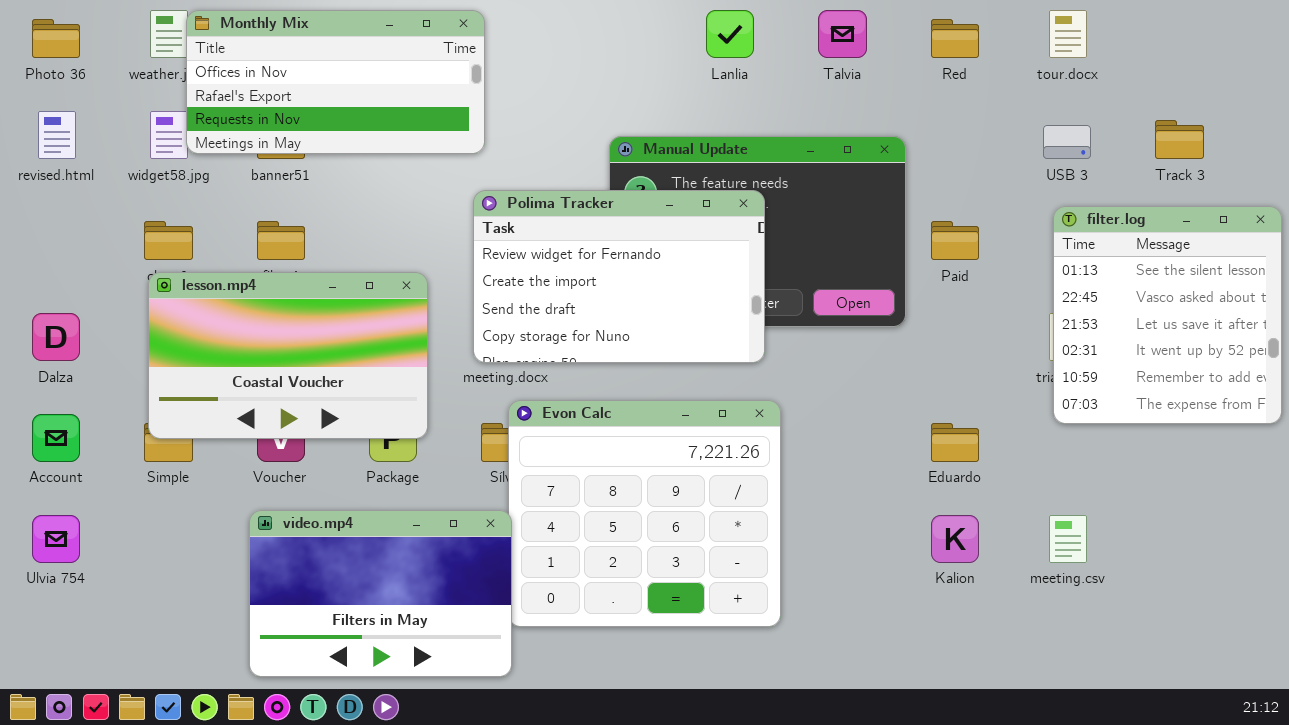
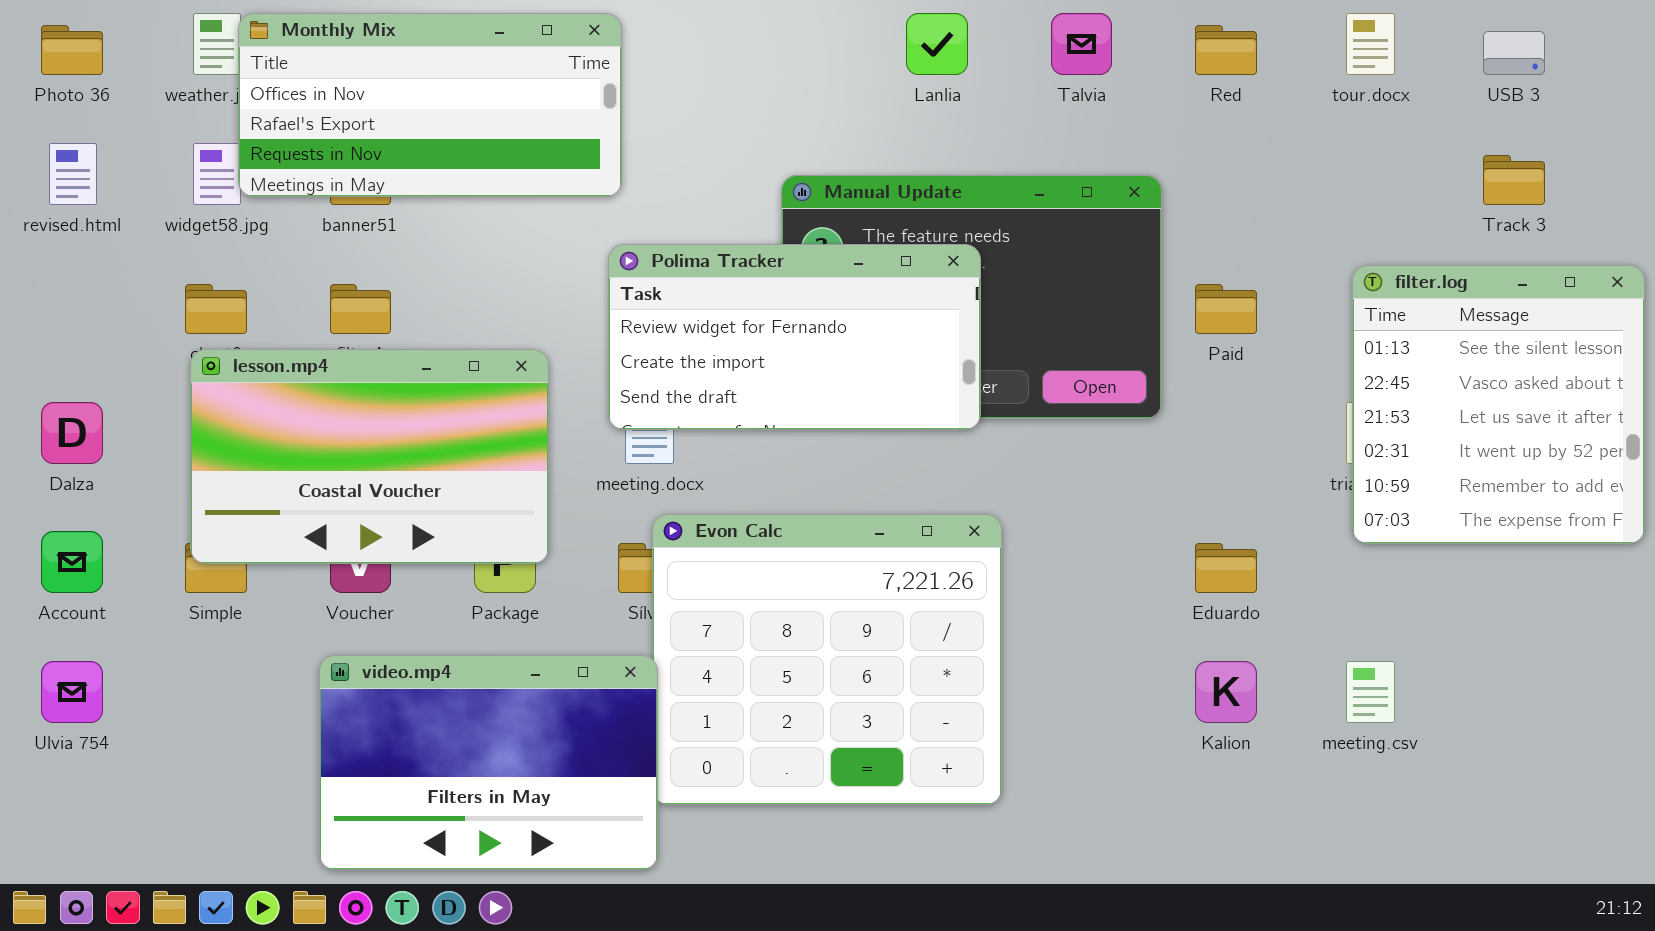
USB 3: [1043,125,1091,159] -> [1483,31,1545,75], moved
Polima Tracker: [473,190,765,363] -> [608,244,981,430], resized

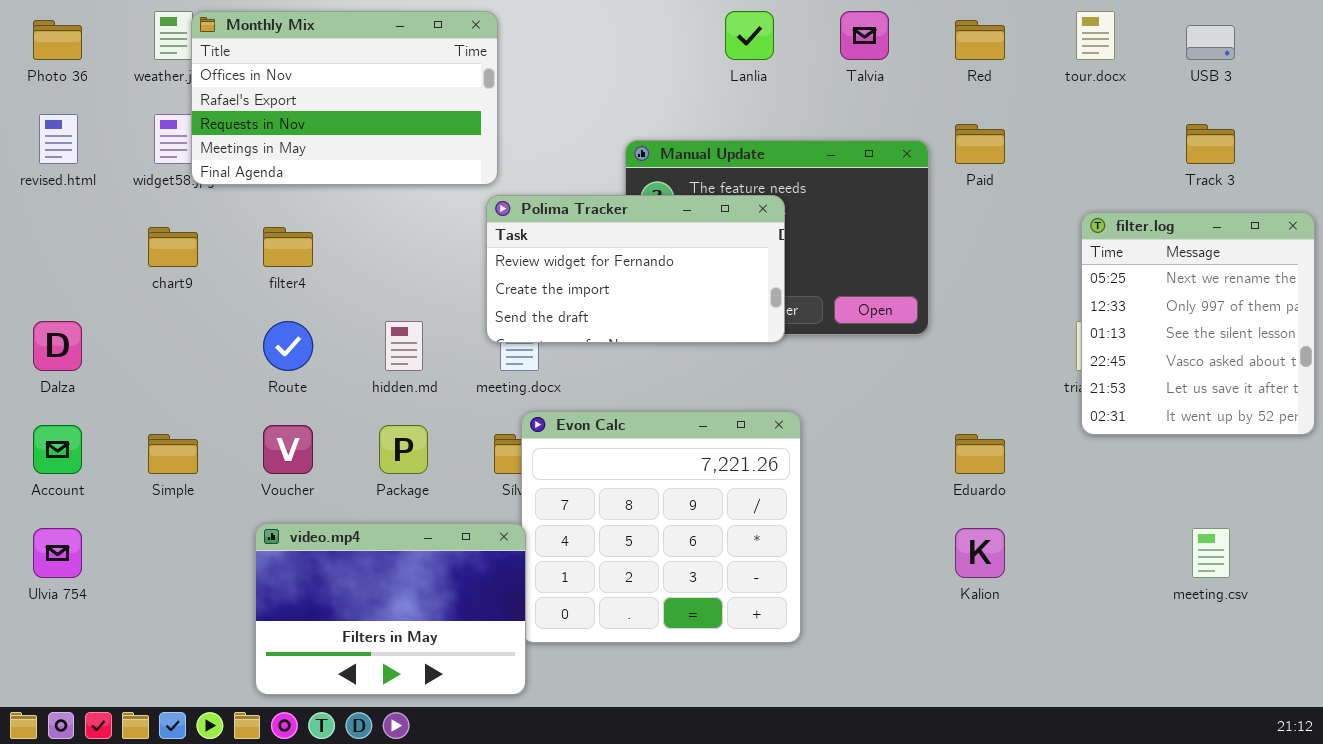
Monthly Mix: [238,13,622,197] -> [191,11,498,185], resized
filter.log: [1352,265,1645,544] -> [1081,212,1315,435], scrolled up 2 rows
Paid: [1195,284,1257,334] -> [955,124,1005,164], moved
lesson.mp4: [190,349,549,564] -> none, closed
meeting.csv: [1346,661,1395,723] -> [1192,528,1230,578], moved

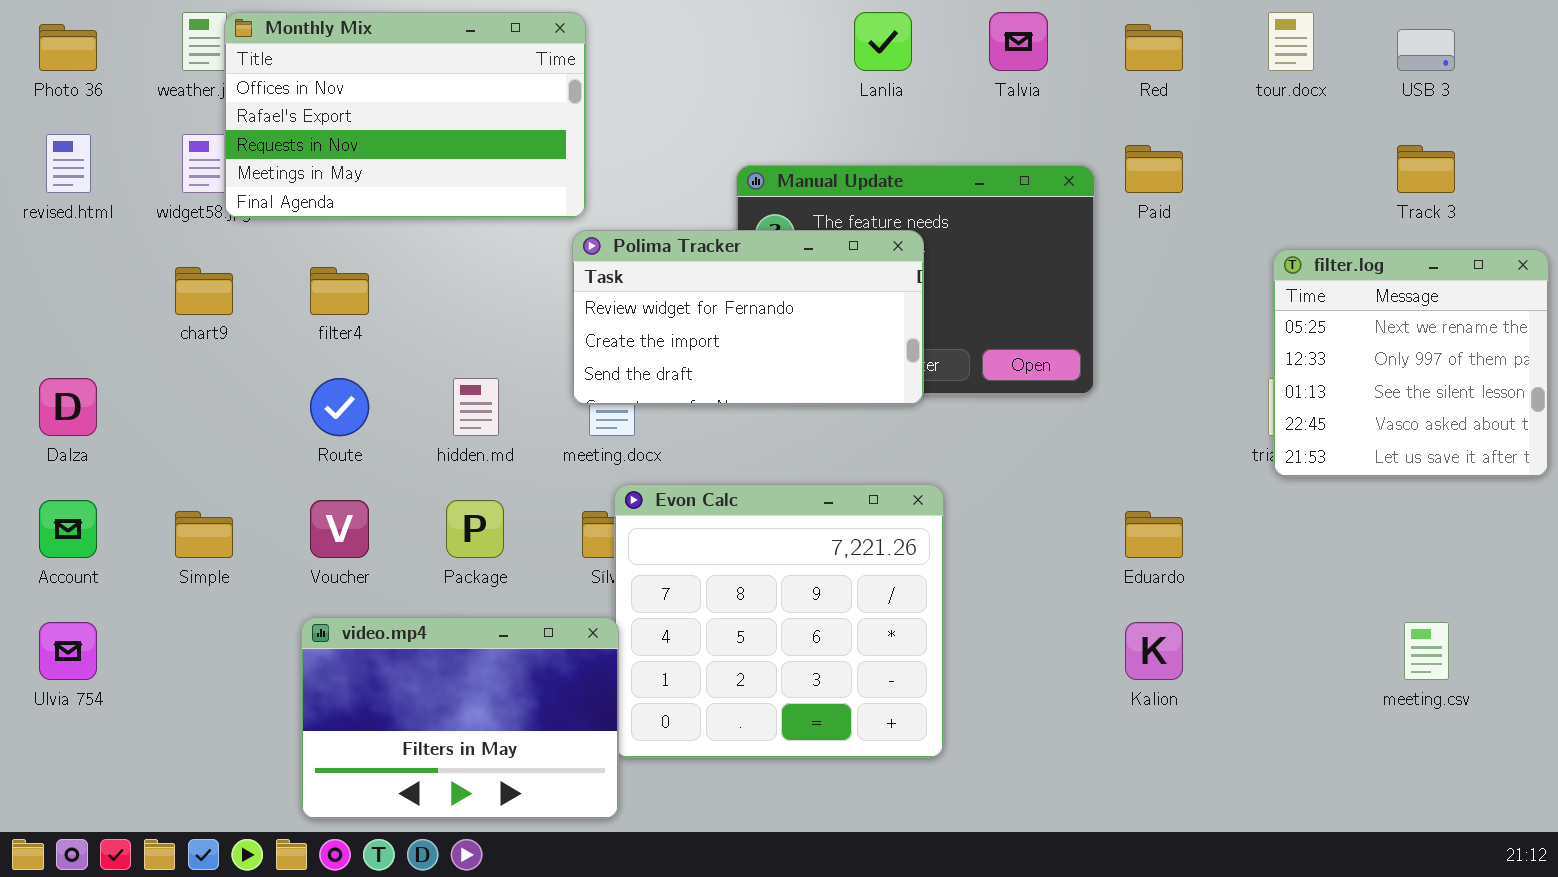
filter.log: [1081,212,1315,435] -> [1273,249,1549,477], resized

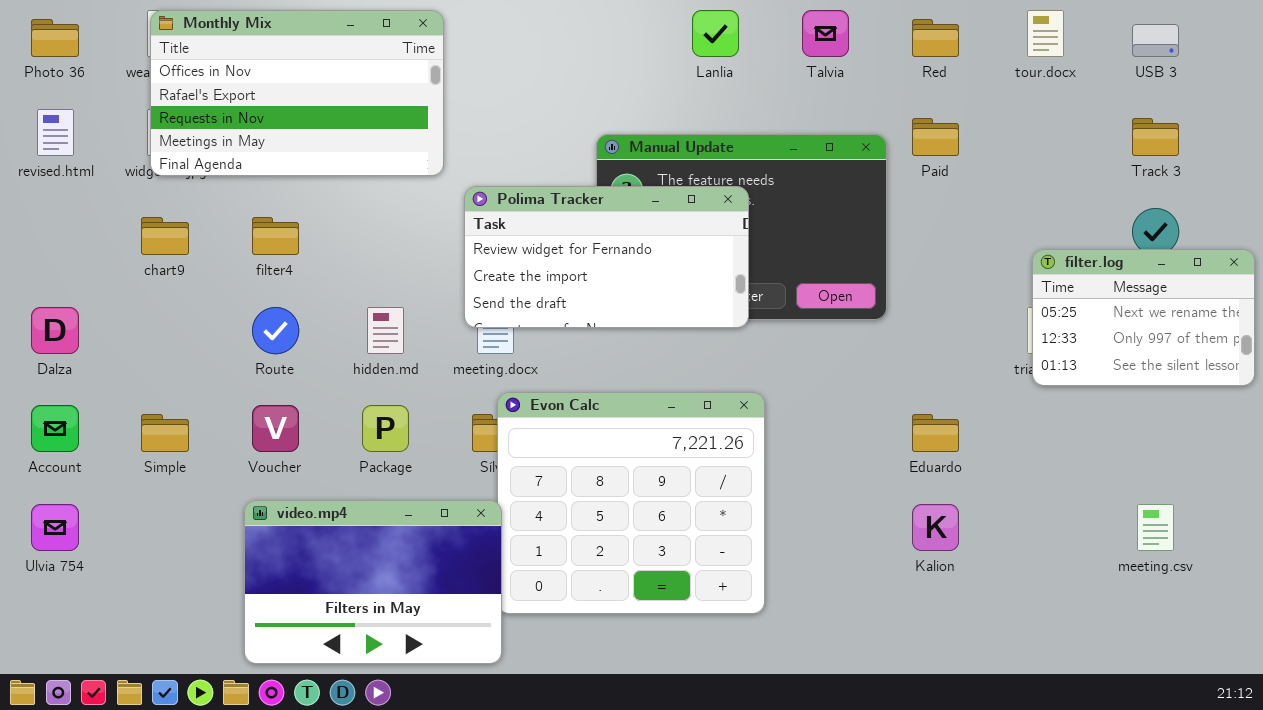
Monthly Mix: [224,12,586,218] -> [150,10,444,176], moved
filter.log: [1273,249,1549,477] -> [1032,249,1255,386], resized

